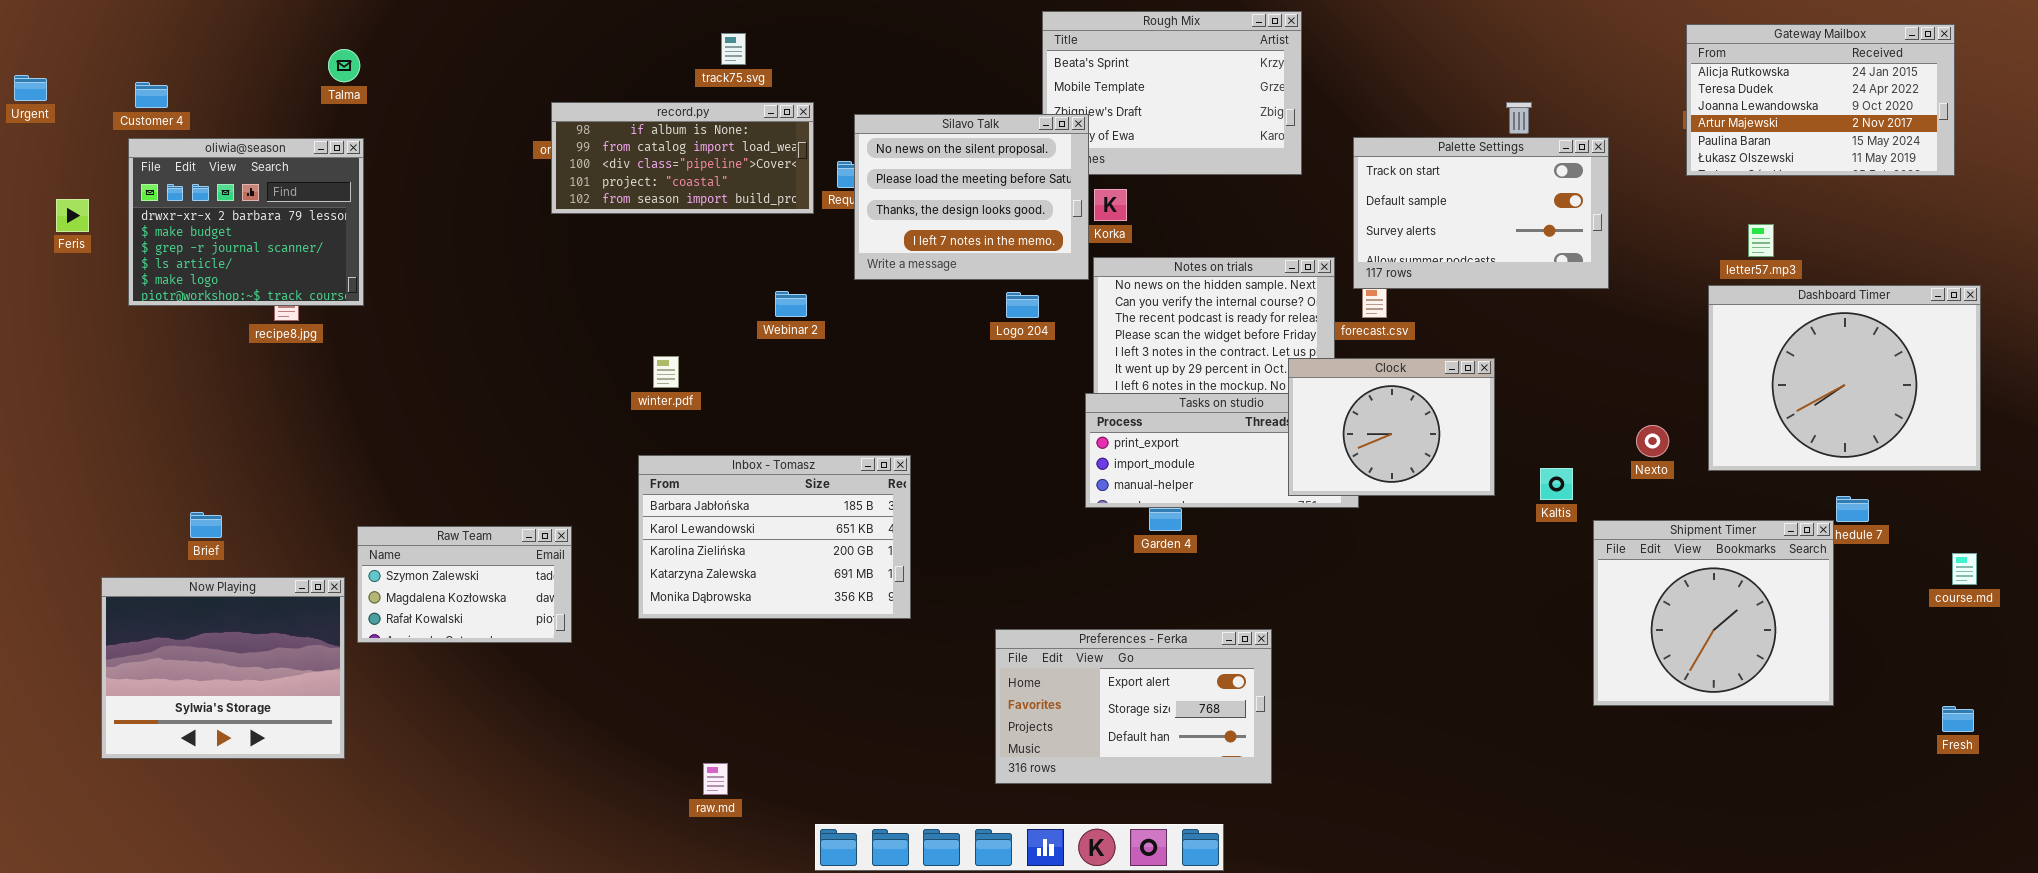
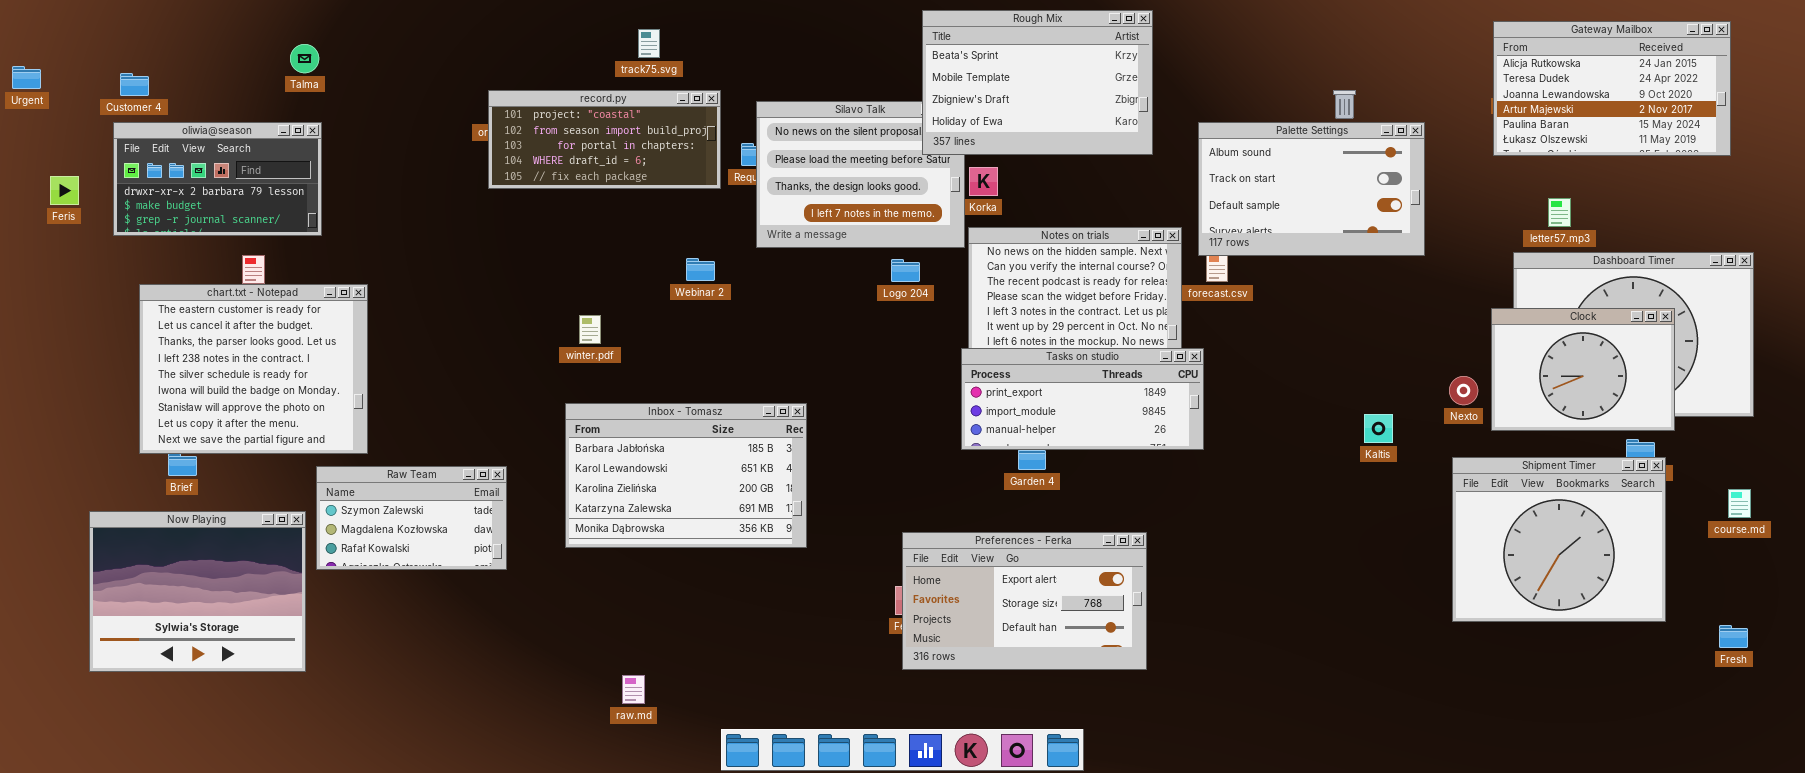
Rough Mix: [1042,11,1302,175] -> [922,10,1153,155], raised
record.py: [551,102,814,214] -> [488,90,721,189], scrolled down 3 rows
Palette Settings: [1353,137,1609,289] -> [1198,122,1425,256], scrolled up 1 row
oliwia@season: [128,138,364,306] -> [113,122,322,236], resized
chart.txt - Notepad: none -> [139,284,368,454], opened
Clock: [1288,358,1495,496] -> [1491,308,1675,431], moved
Shipment Timer: [1593,520,1834,706] -> [1452,457,1666,622], moved
Preferences - Ferka: [995,629,1272,784] -> [902,532,1147,670], moved

